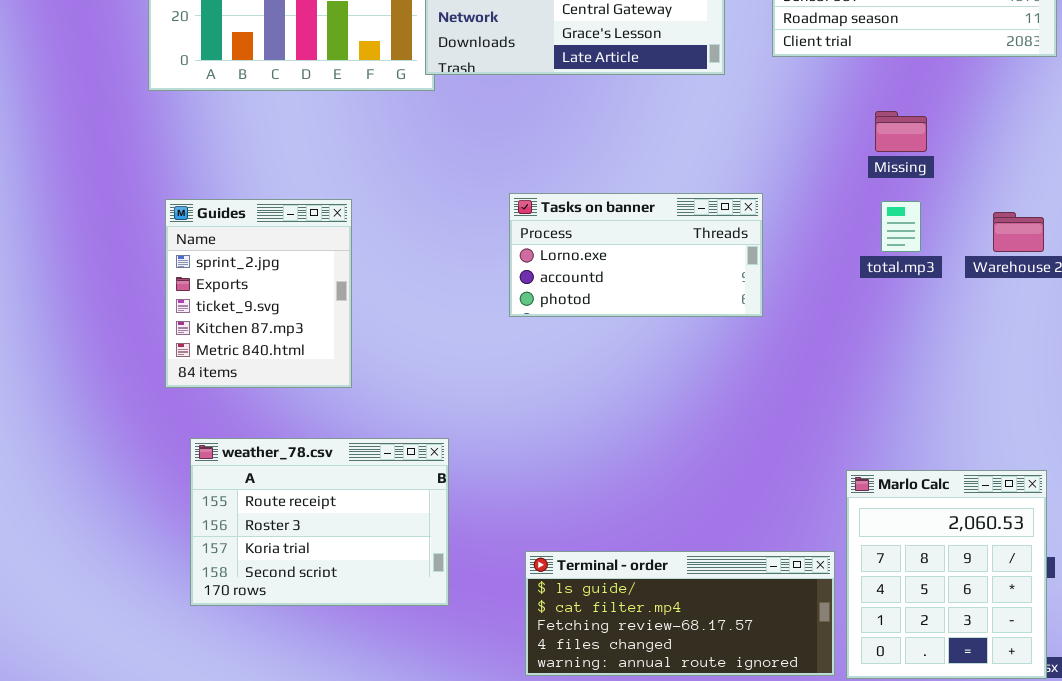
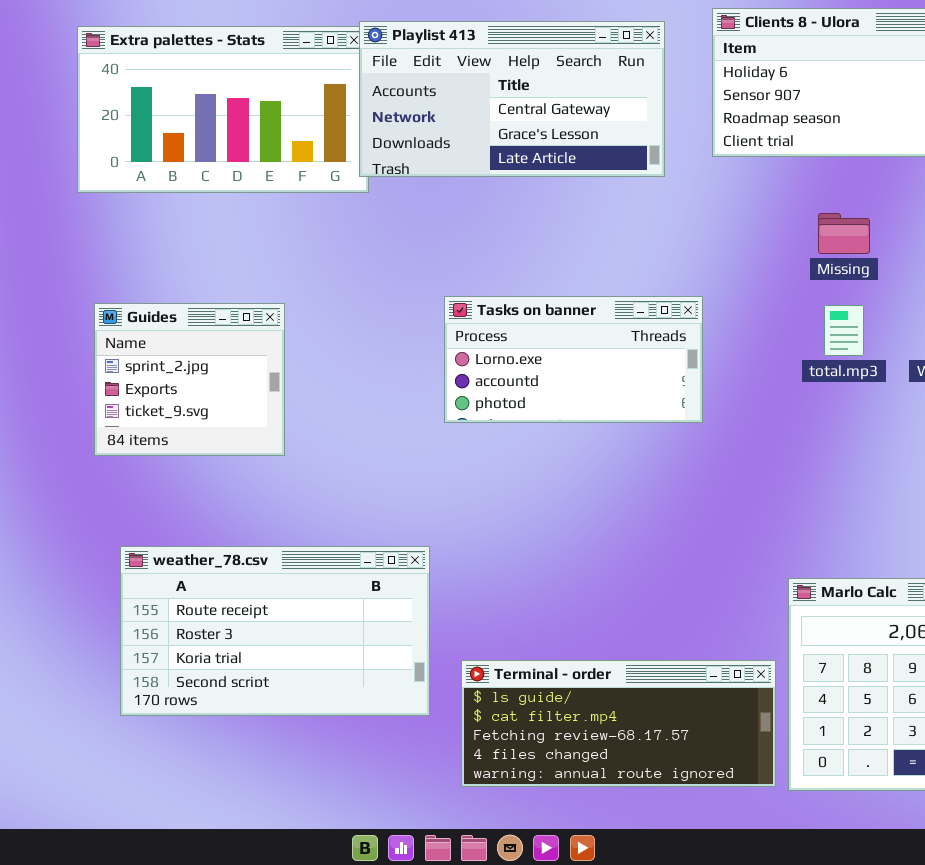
Guides: [165,199,352,388] -> [94,303,285,456], resized
weather_78.csv: [190,438,449,606] -> [120,546,430,716], resized

